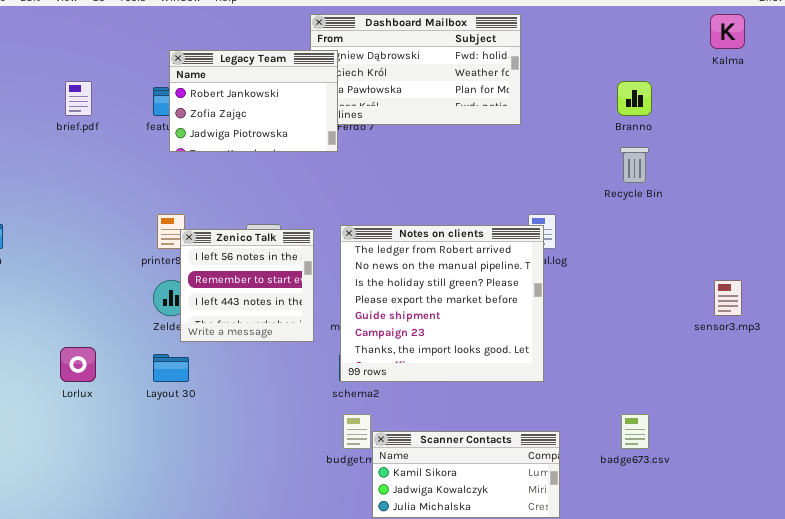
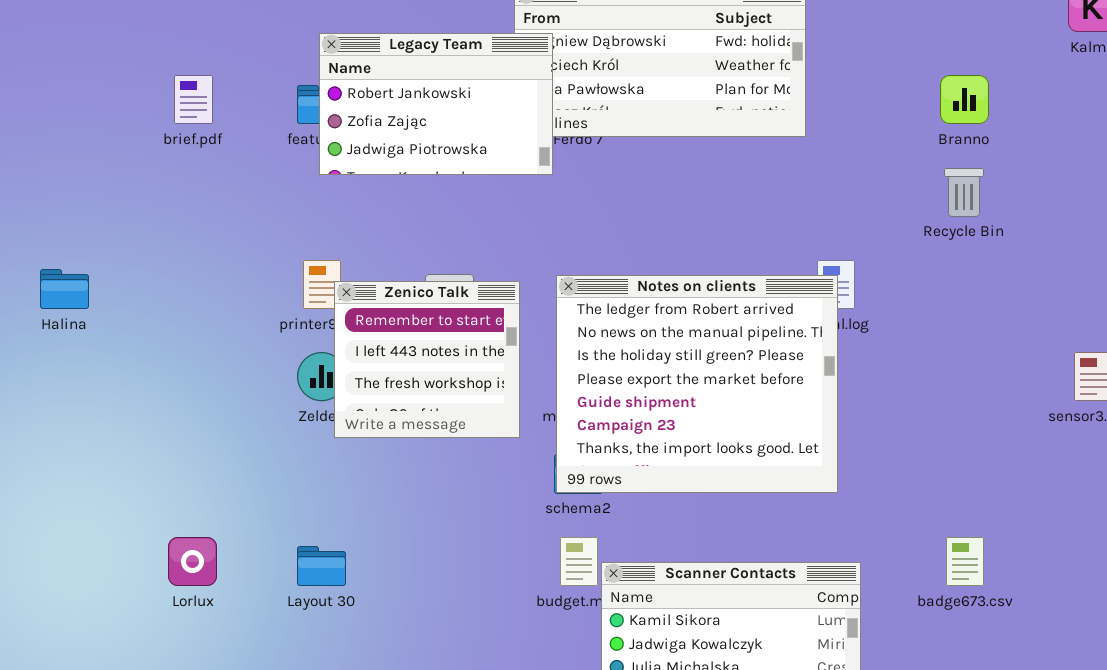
Zenico Talk: [180,229,314,342] -> [334,281,520,438], scrolled down 1 row
Lorlux: [60,347,96,382] -> [168,537,217,586], moved
Layout 30: [153,354,189,382] -> [297,546,346,586], moved

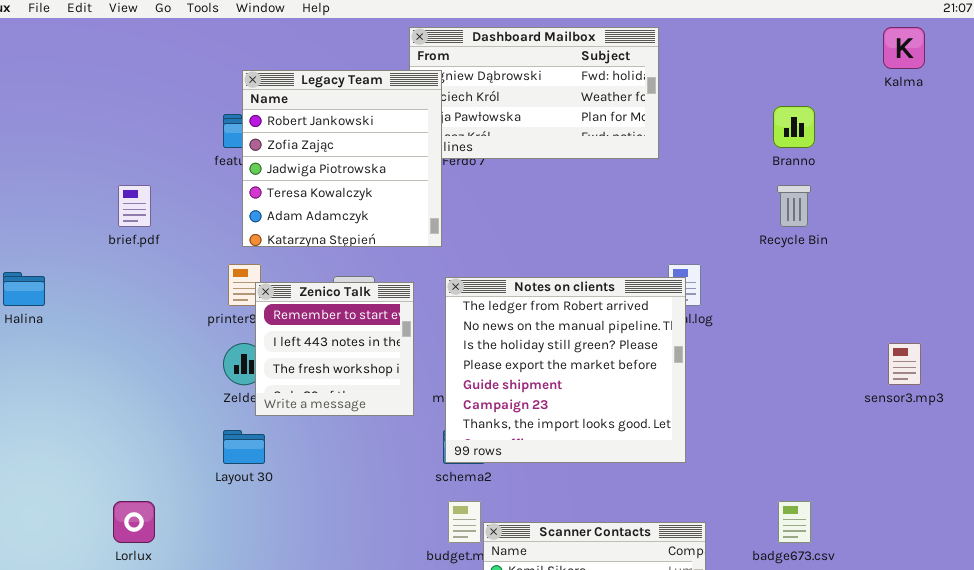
Legacy Team: [319,33,553,175] -> [242,70,442,247], resized
brief.pdf: [174,75,213,124] -> [118,185,151,227], moved
Layout 30: [297,546,346,586] -> [223,430,265,464], moved

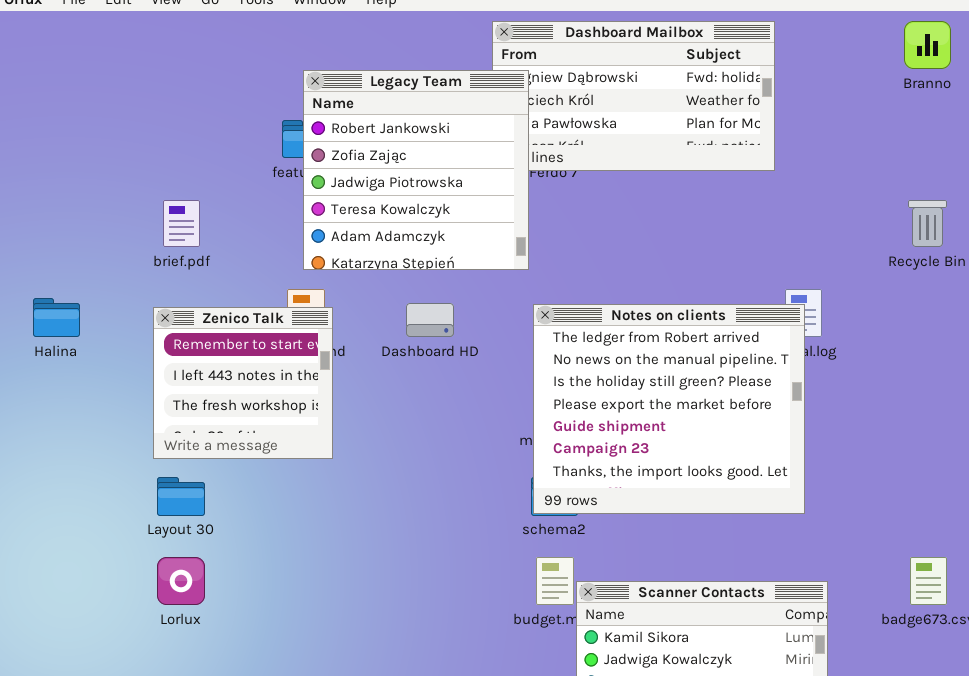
Branno: [773,106,815,148] -> [904,21,951,69], moved
Zenico Talk: [255,282,414,416] -> [153,307,333,459], moved
Layout 30: [223,430,265,464] -> [157,477,205,516], moved

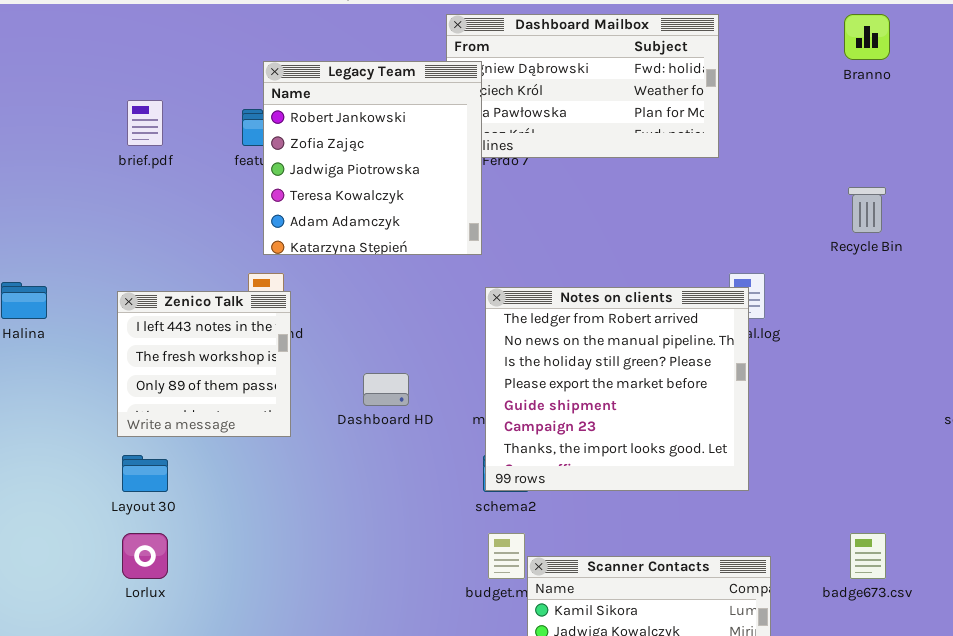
brief.pdf: [163,200,200,247] -> [127,100,163,146], moved
Dashboard HD: [406,303,454,337] -> [363,373,409,406], moved
Zenico Talk: [153,307,333,459] -> [117,291,291,437], scrolled down 1 row

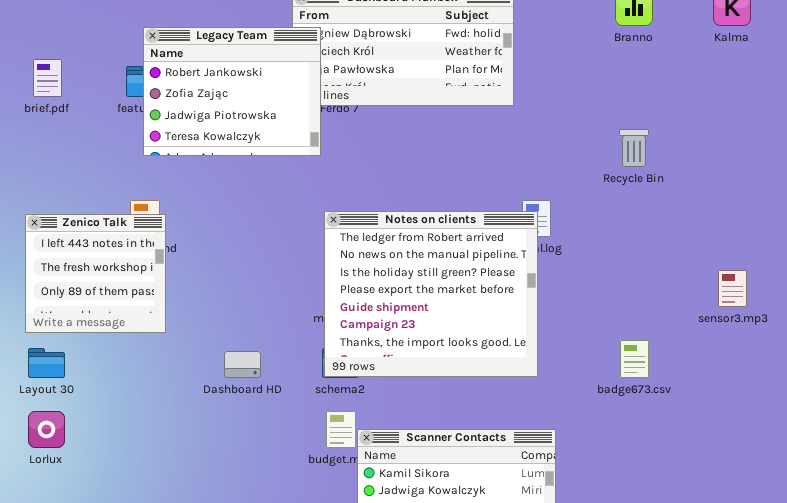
Legacy Team: [263,61,482,255] -> [143,27,321,156], resized
Dashboard HD: [363,373,409,406] -> [224,351,261,378], moved
badge673.csv: [850,533,886,579] -> [620,340,649,378], moved

